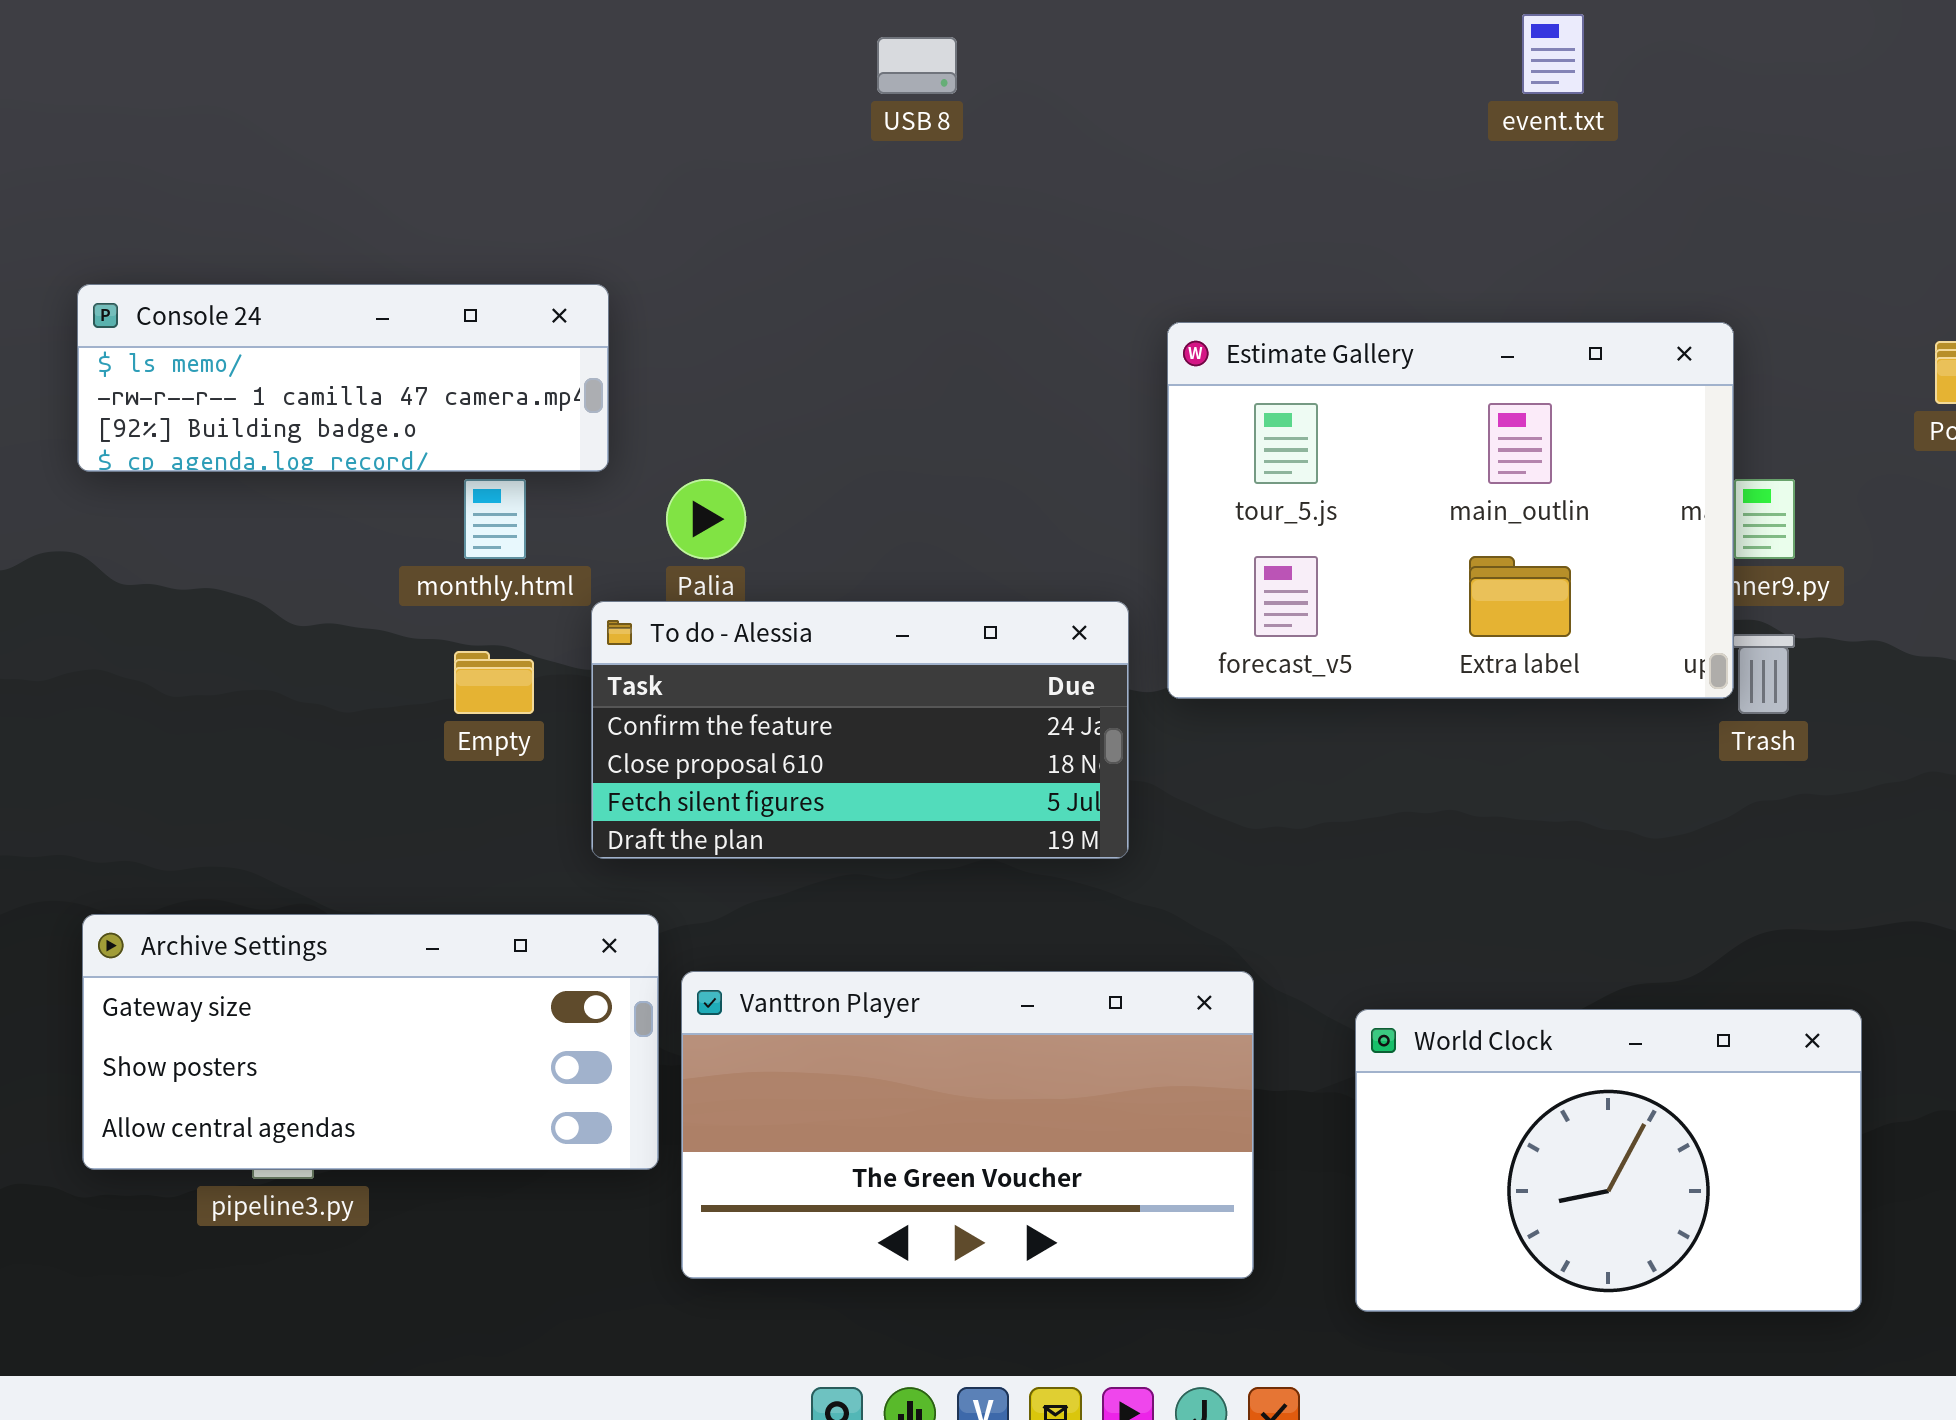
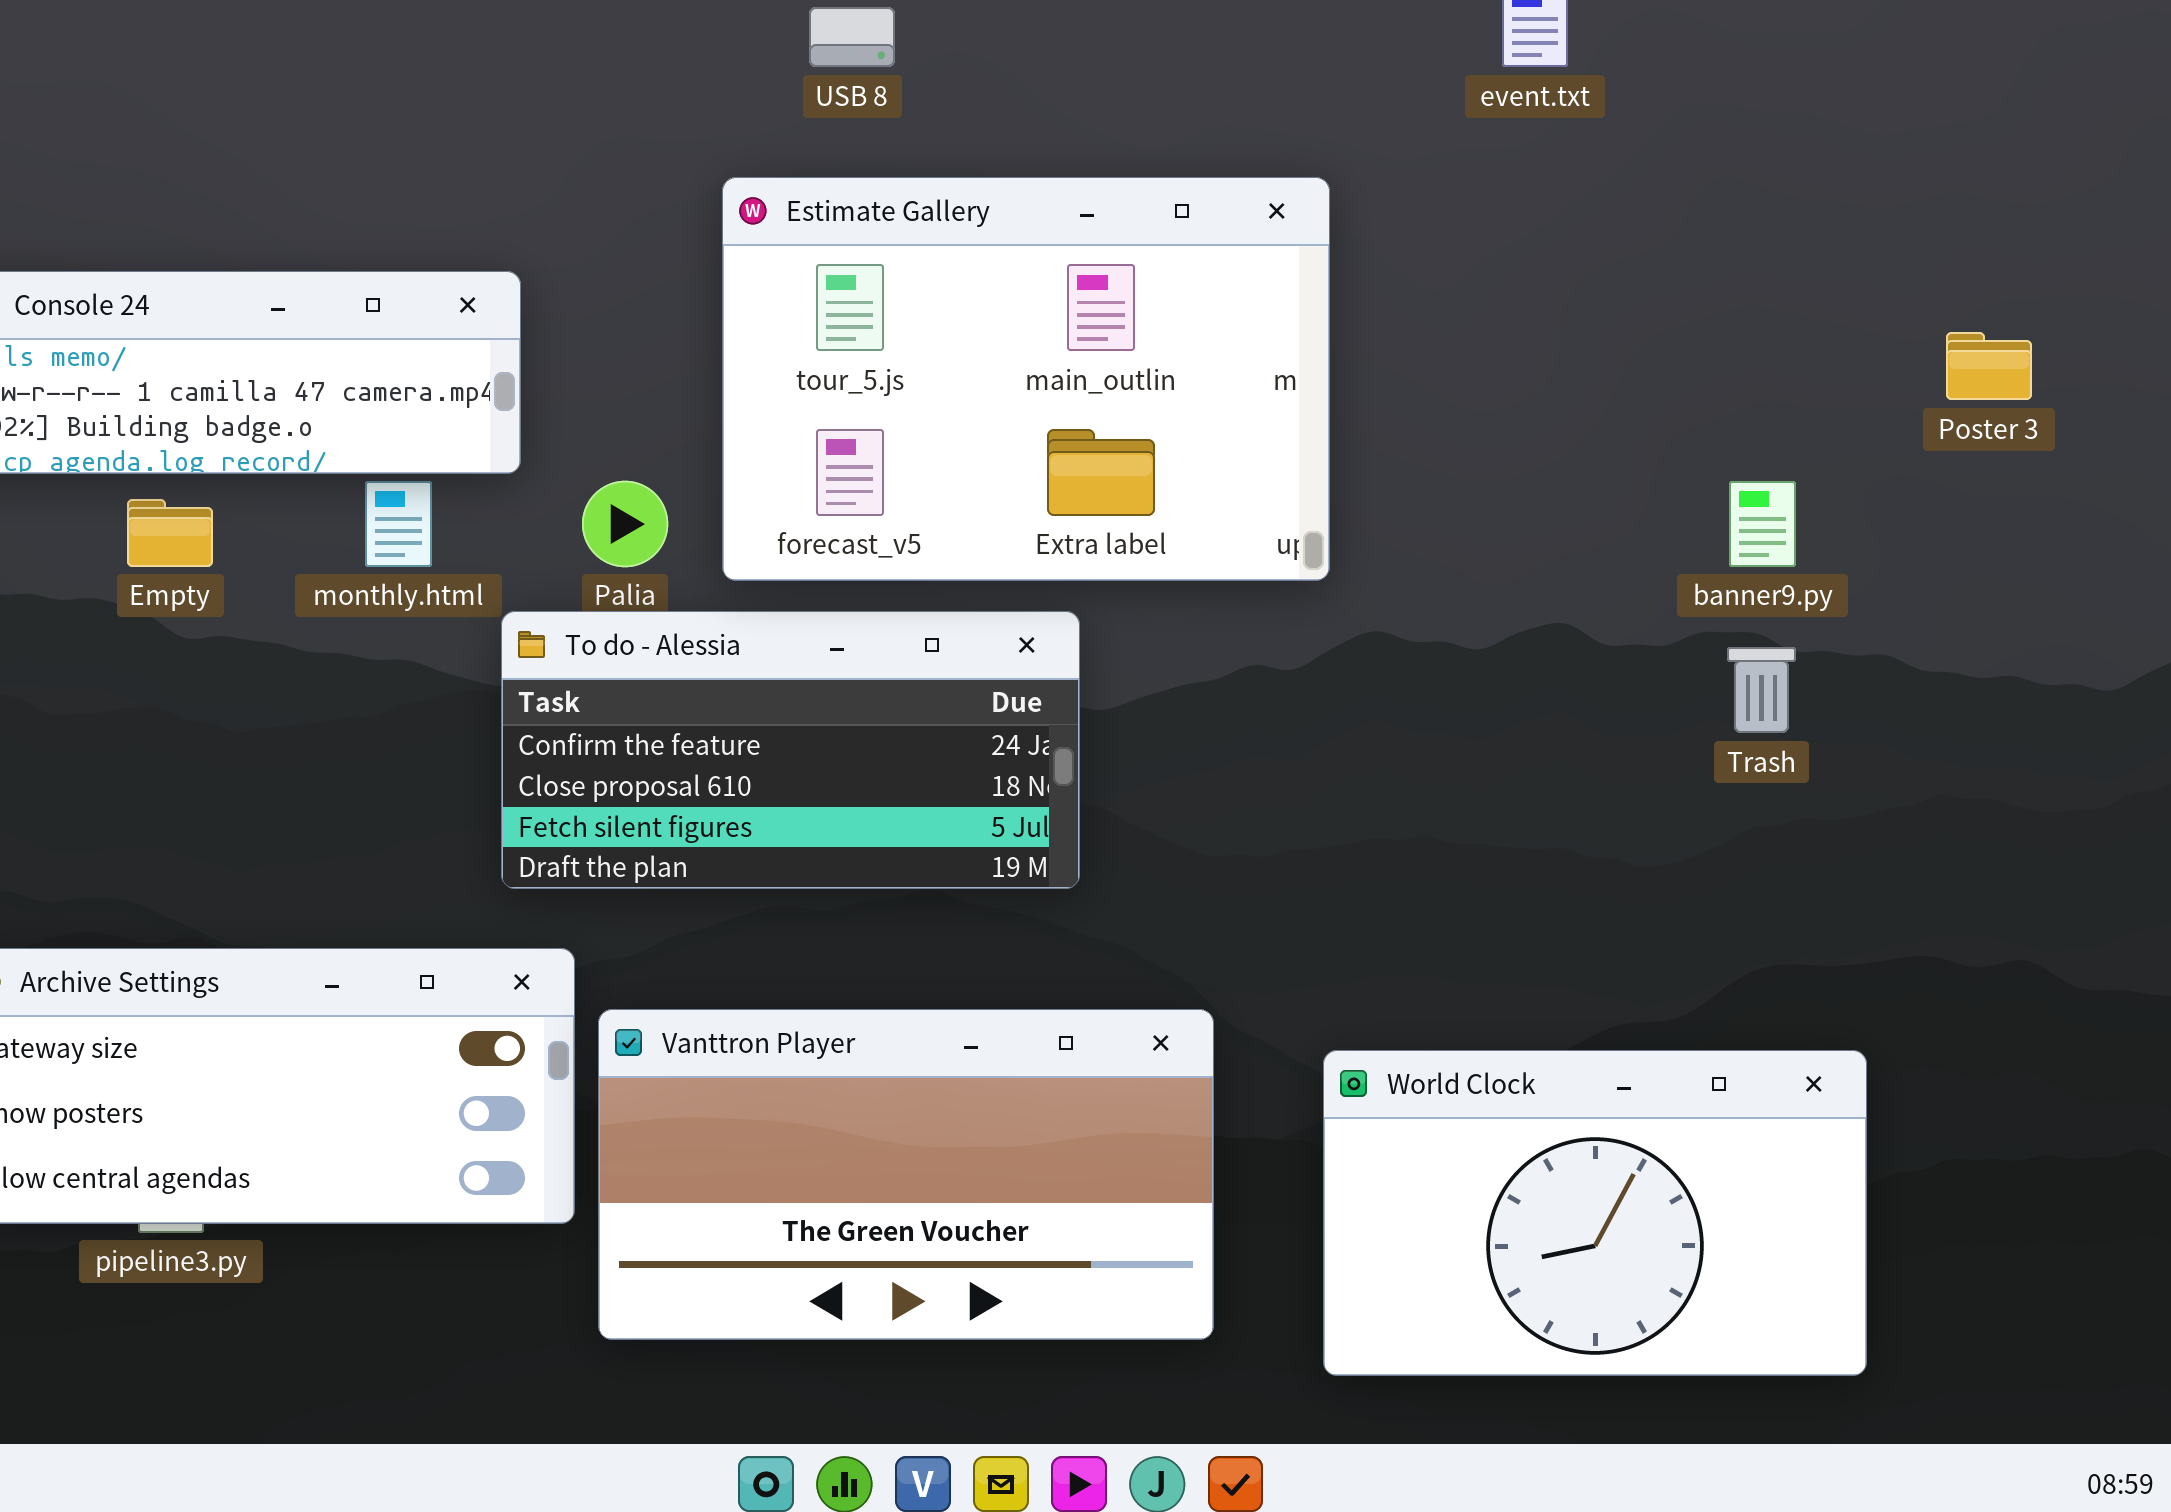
Estimate Gallery: [1167,322,1734,699] -> [722,177,1330,581], moved
Empty: [454,651,534,714] -> [127,499,213,567], moved

